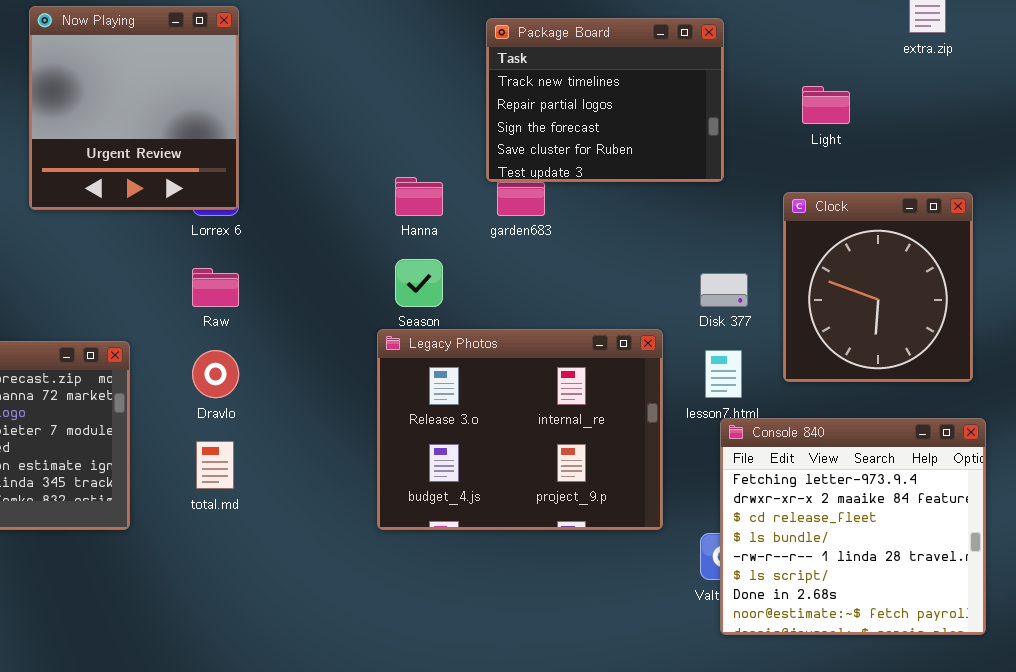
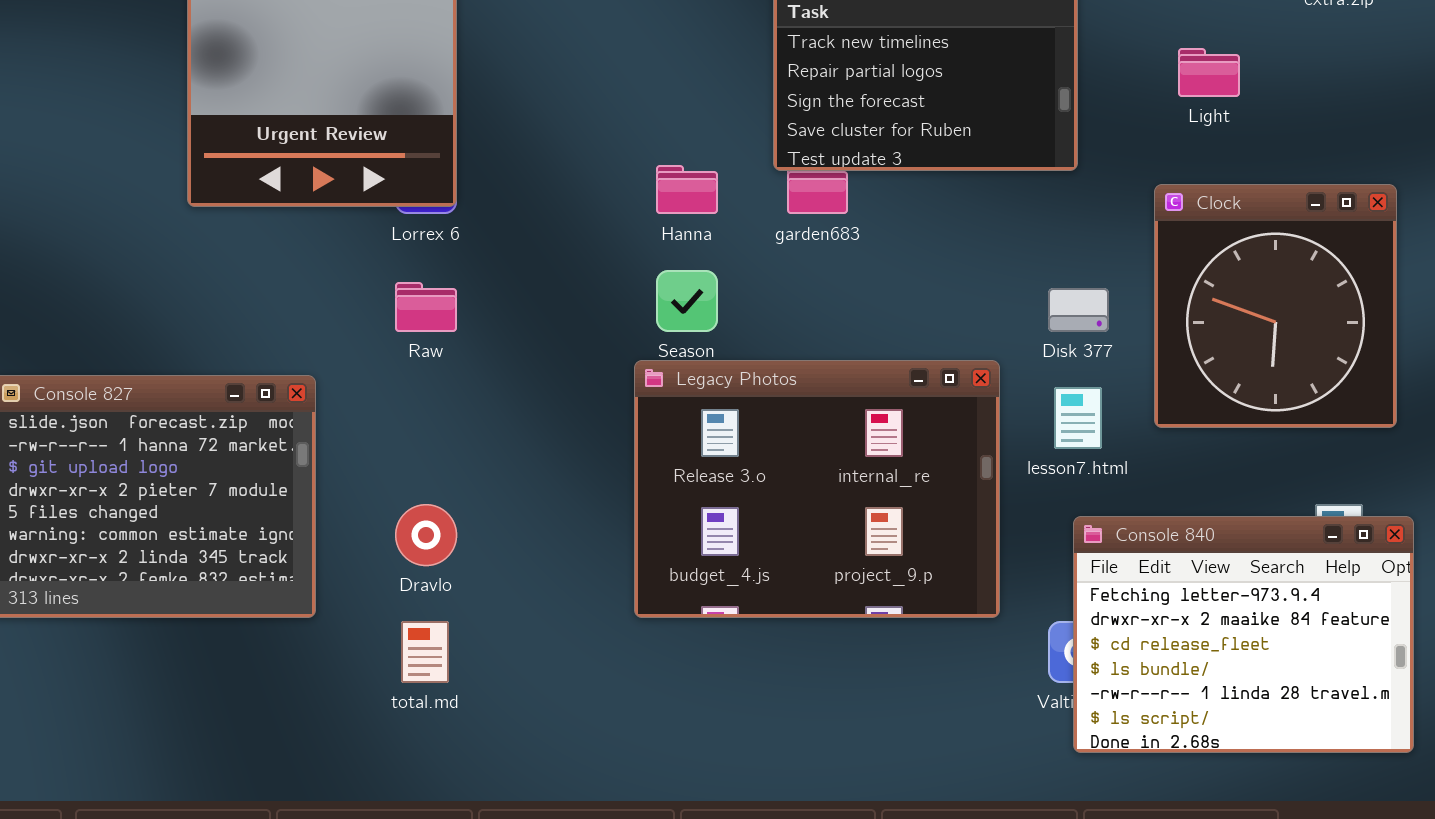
Dravlo: [192,350,239,398] -> [395,504,457,566], moved
Console 840: [720,418,986,635] -> [1073,516,1414,753], resized
total.md: [196,441,234,489] -> [401,621,449,683], moved

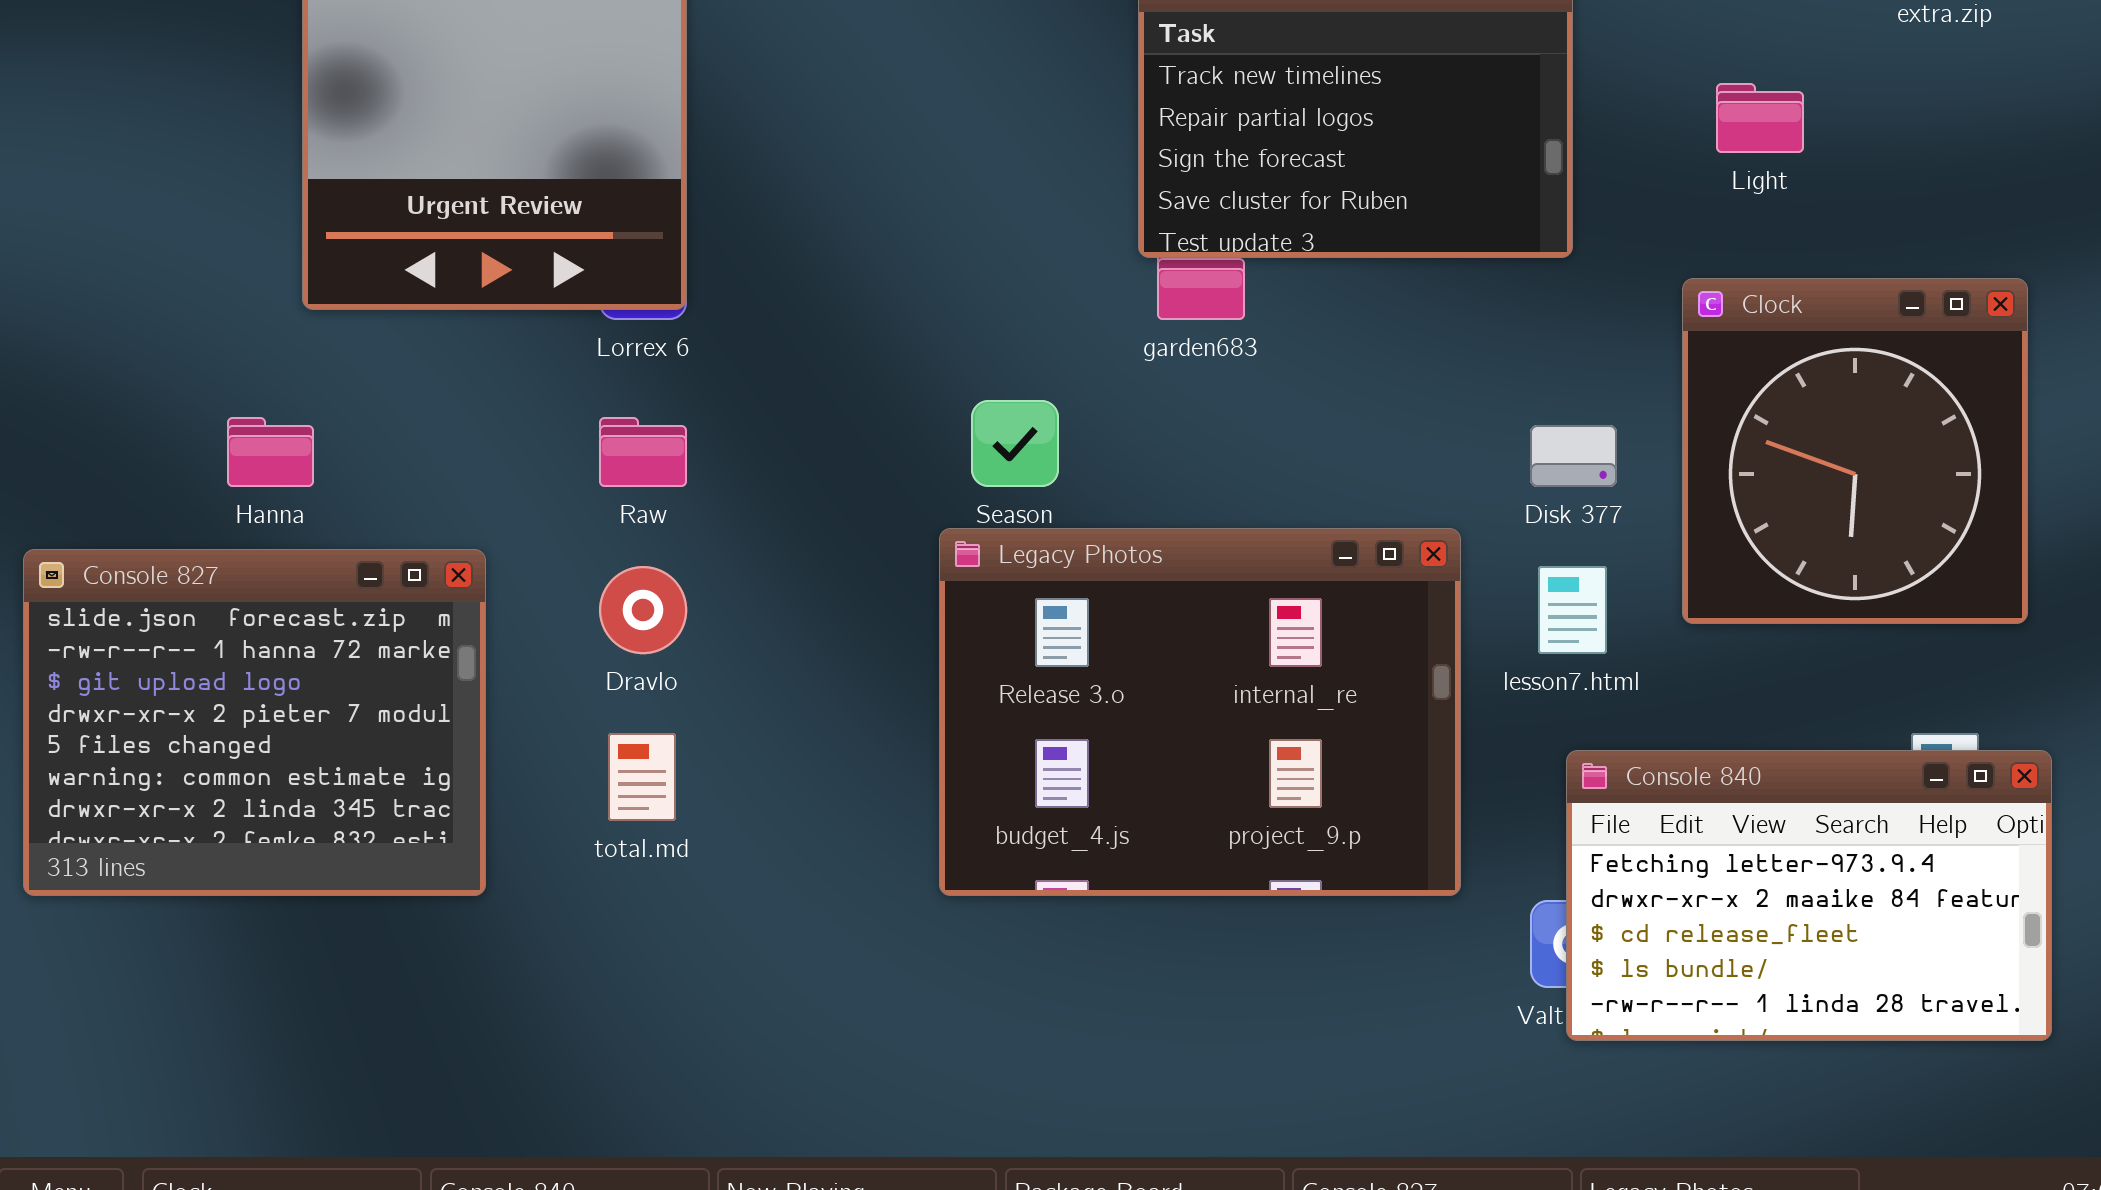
Hanna: [656,165,718,214] -> [227,417,314,487], moved
Dravlo: [395,504,457,566] -> [599,566,687,654], moved
Console 840: [1073,516,1414,753] -> [1566,750,2052,1041], resized
total.md: [401,621,449,683] -> [608,733,676,821], moved

